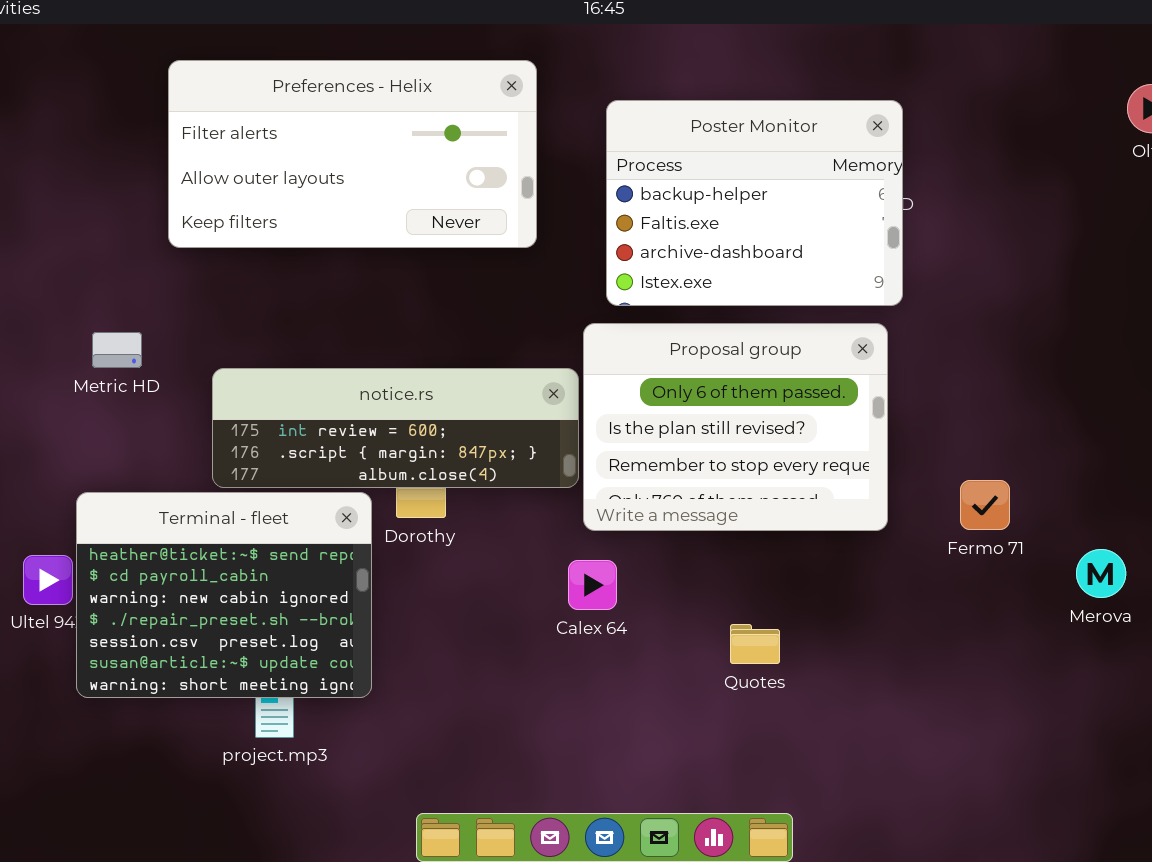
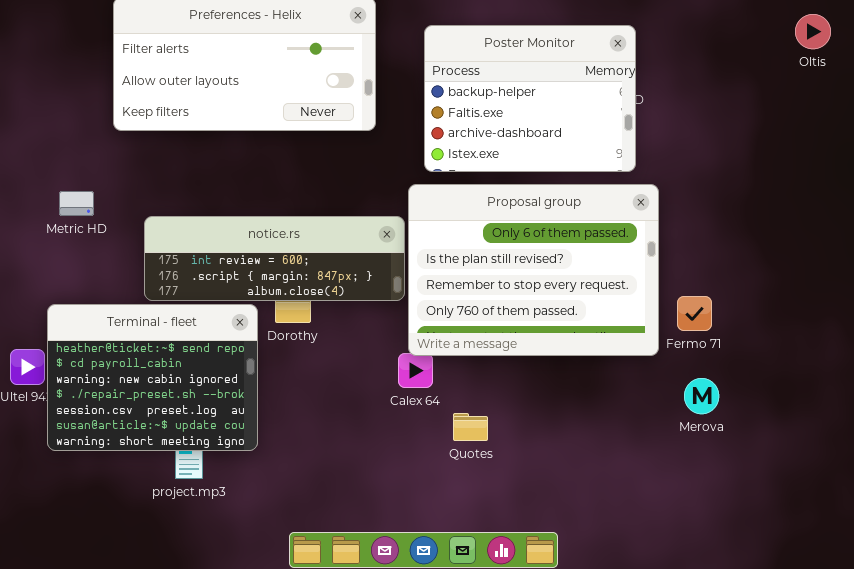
Proposal group: [583,323,888,531] -> [408,184,659,356], resized
Merova: [1076,549,1126,598] -> [684,378,719,414], moved
Quotes: [730,624,780,664] -> [453,413,488,441], moved

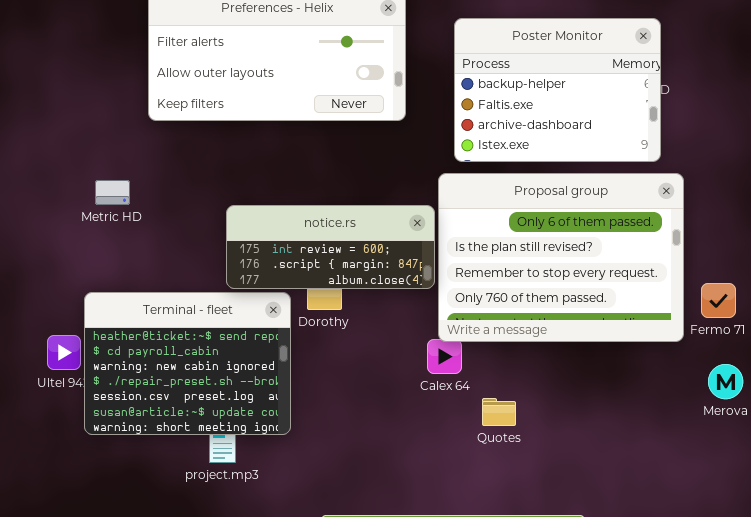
notice.rs: [144,216,405,301] -> [226,205,435,289], resized

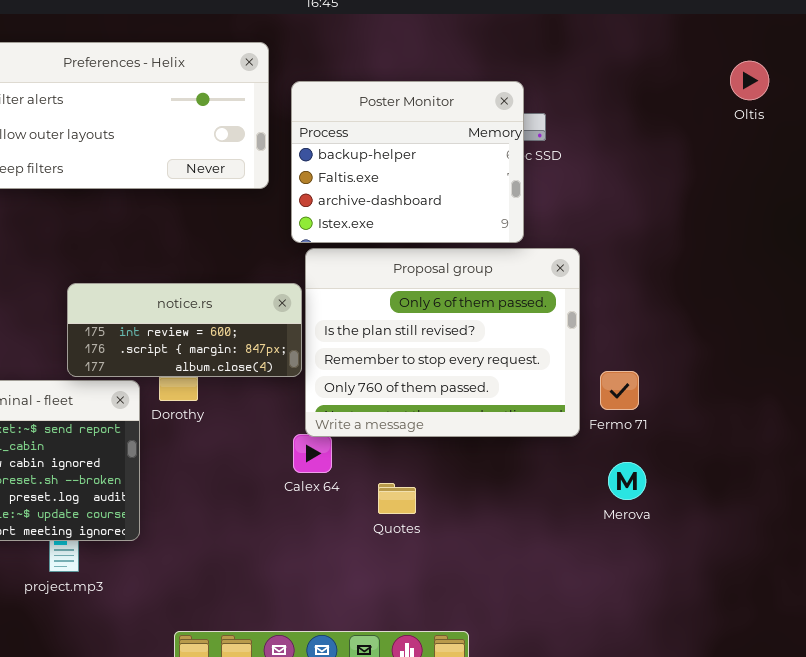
Poster Monitor: [454,18,661,162] -> [291,81,524,243], moved
Quotes: [482,398,516,426] -> [378,483,416,514], moved

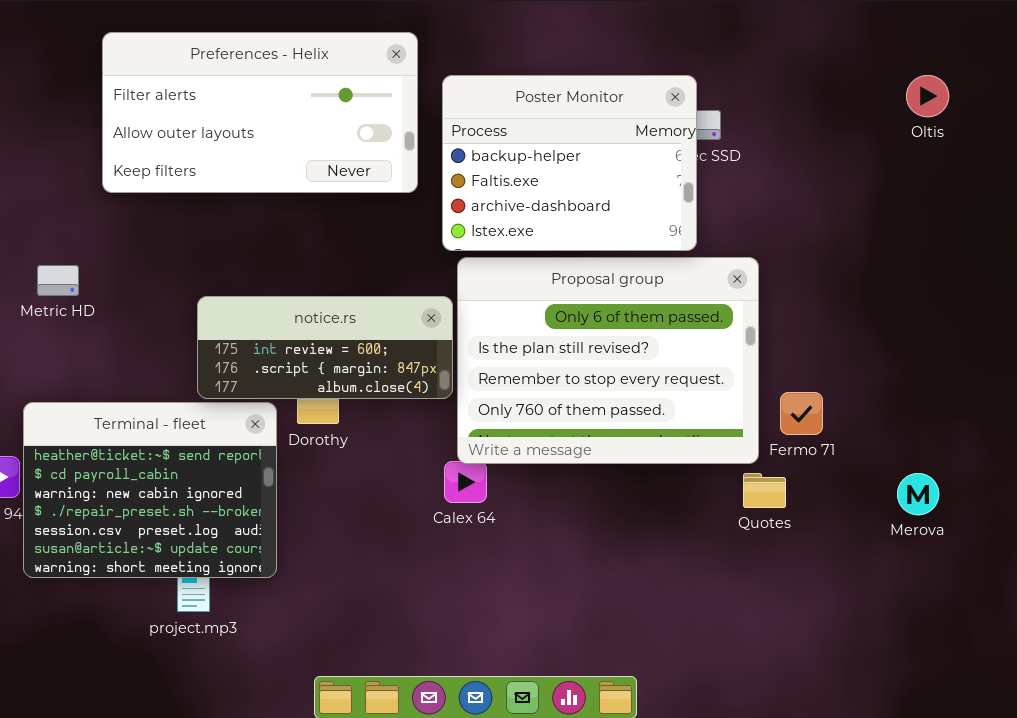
Oltis: [730,61,769,100] -> [906,75,949,117], moved
Merova: [608,462,646,500] -> [897,473,939,515], moved
Quotes: [378,483,416,514] -> [743,473,786,508], moved

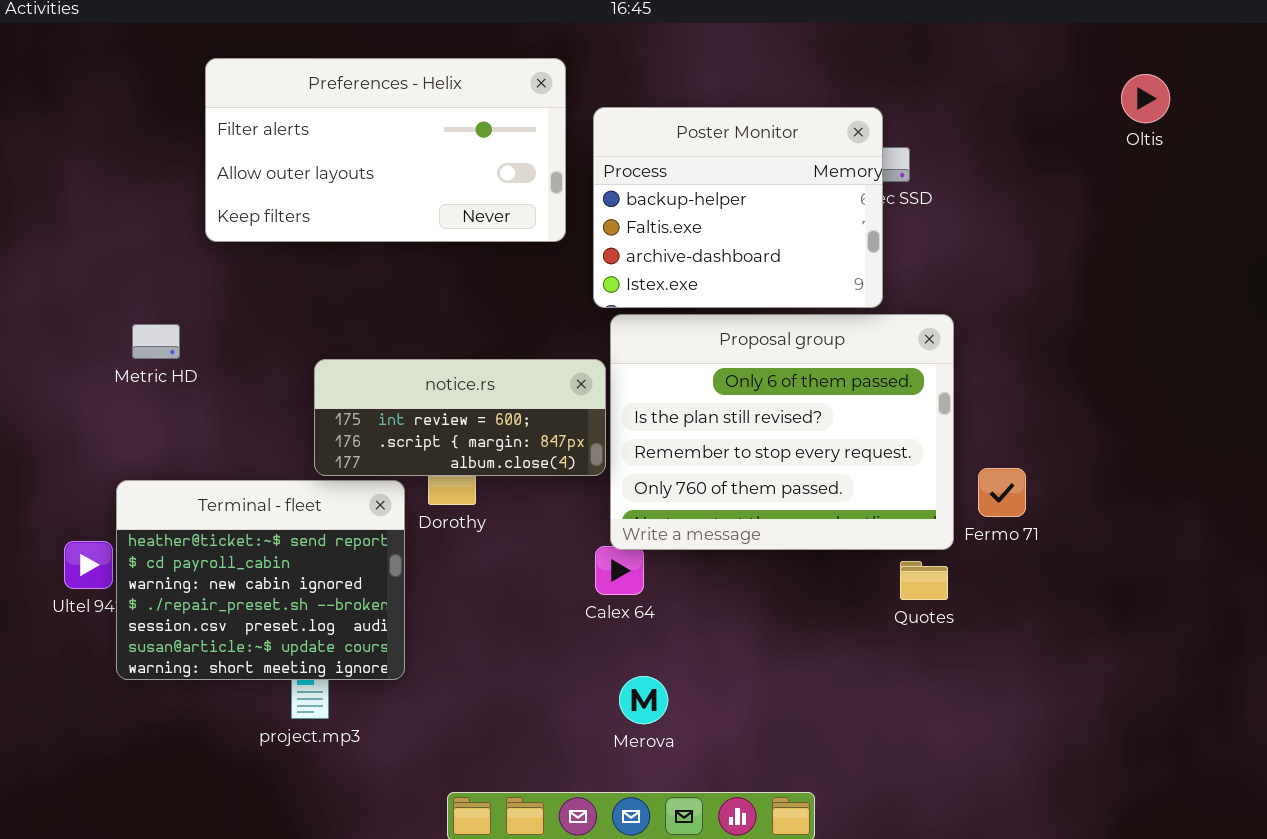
Oltis: [906,75,949,117] -> [1121,74,1170,123], moved
Merova: [897,473,939,515] -> [619,676,668,724], moved
Quotes: [743,473,786,508] -> [900,561,948,600], moved

